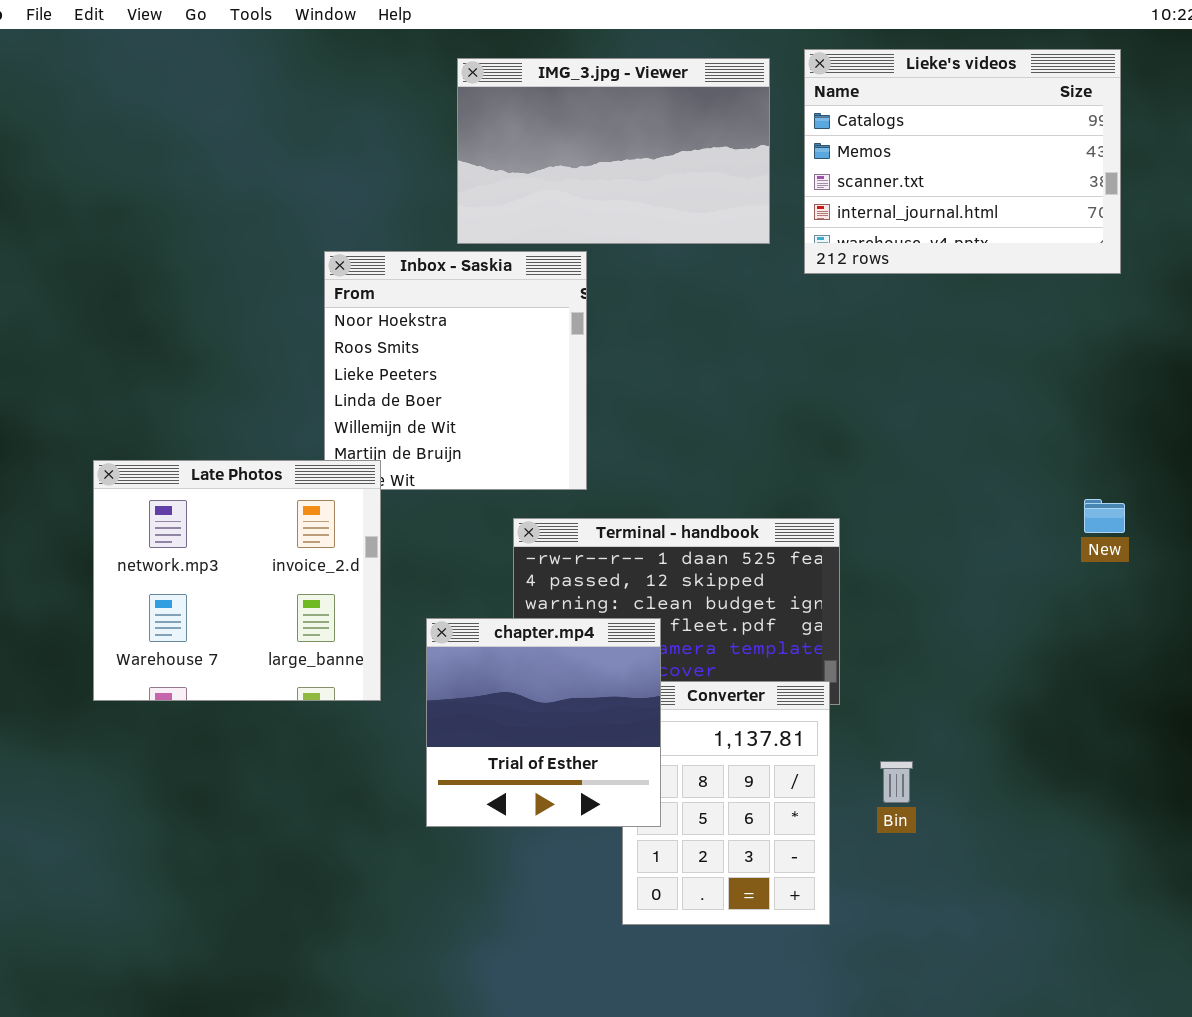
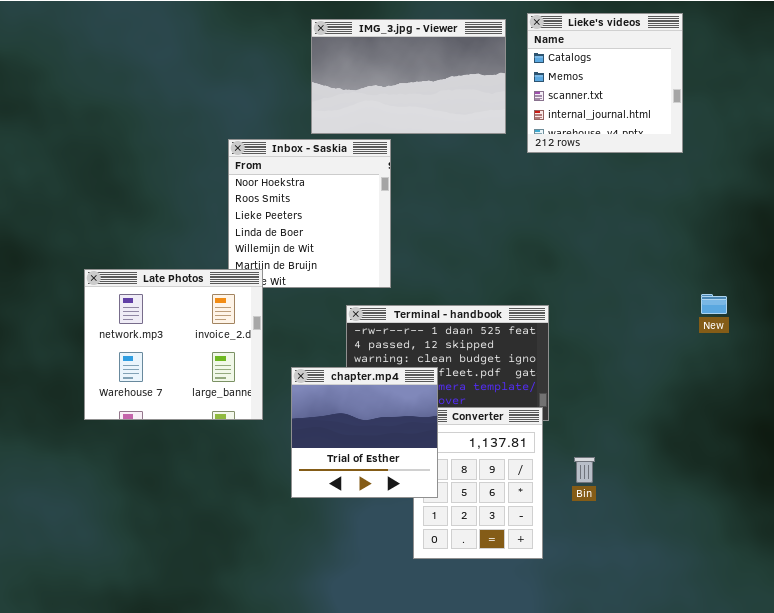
Lieke's videos: [804,49,1121,274] -> [527,13,683,153], resized

